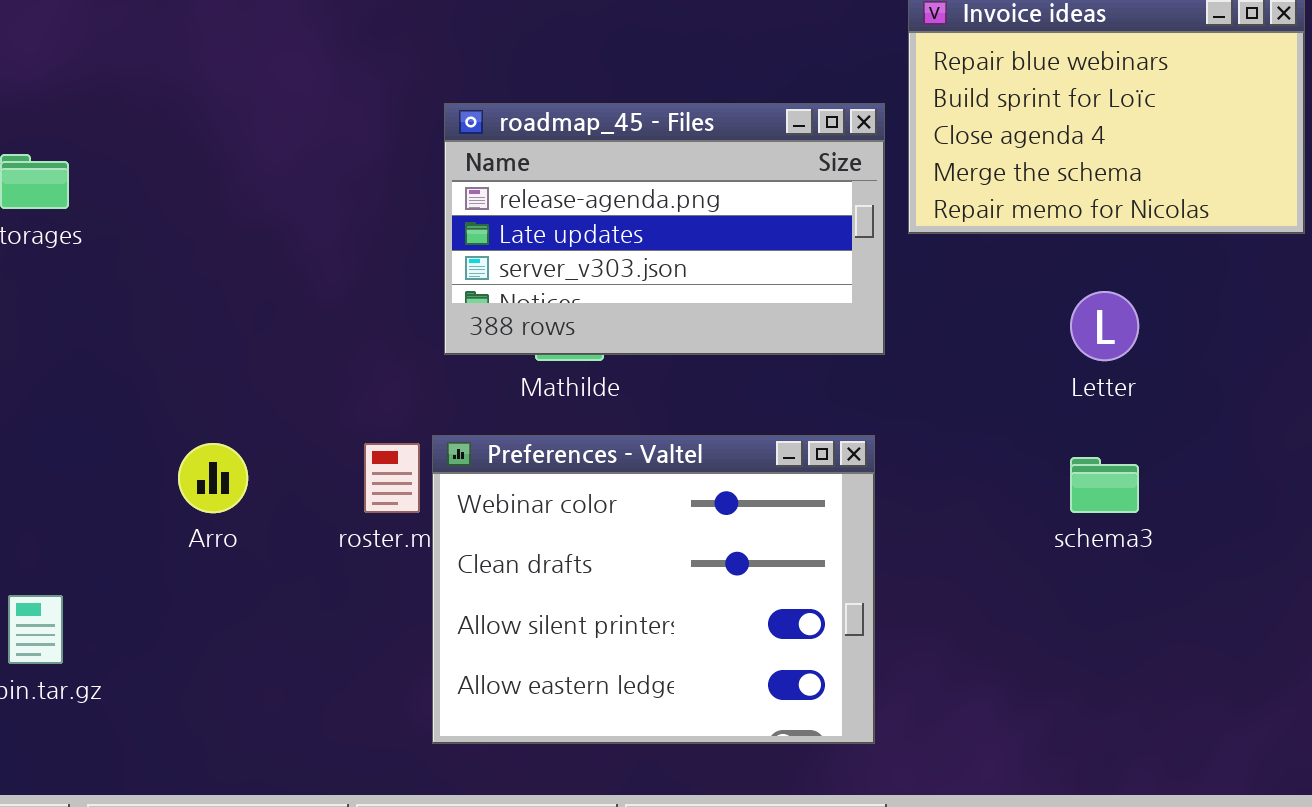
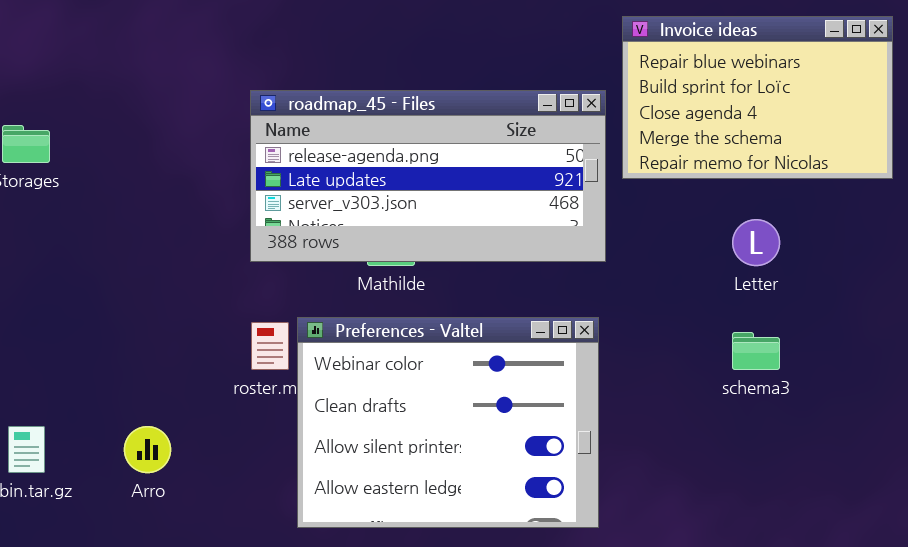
roadmap_45 - Files: [444,103,885,355] -> [250,90,606,262], resized
Arro: [178,443,248,513] -> [124,426,171,473], moved

